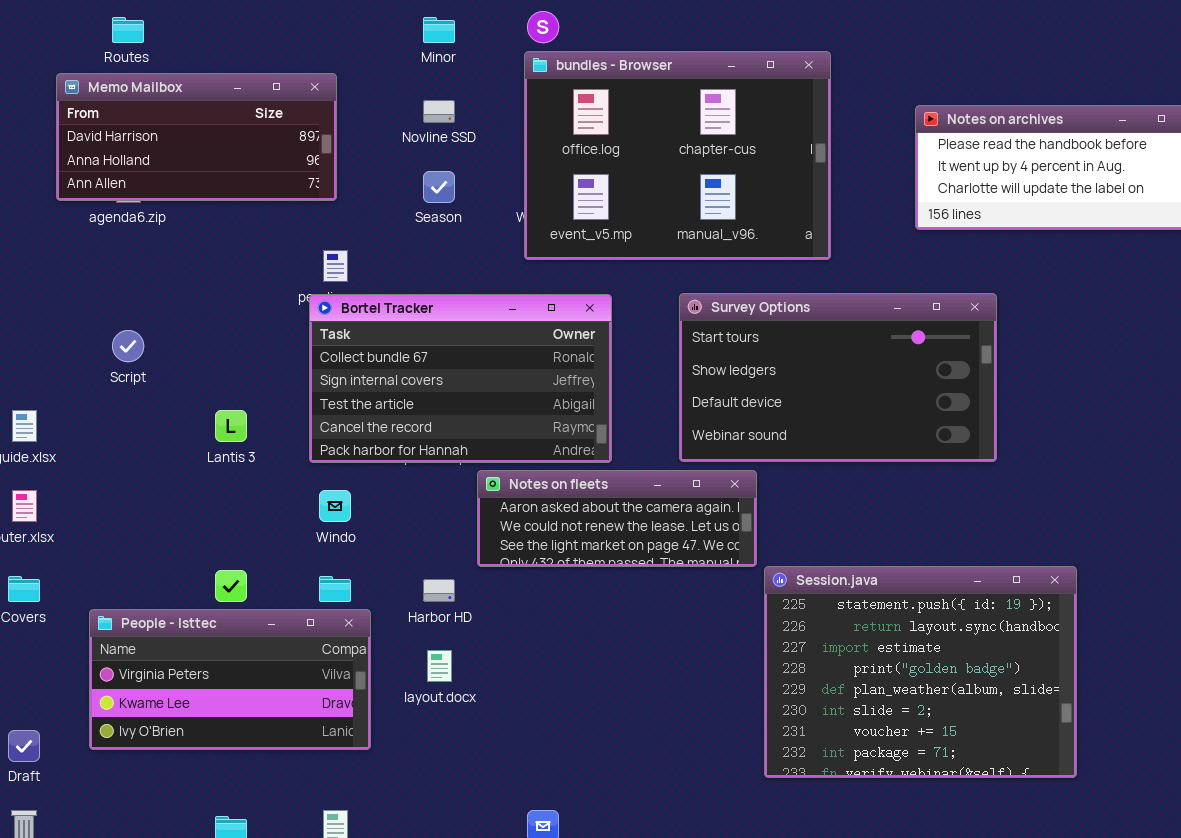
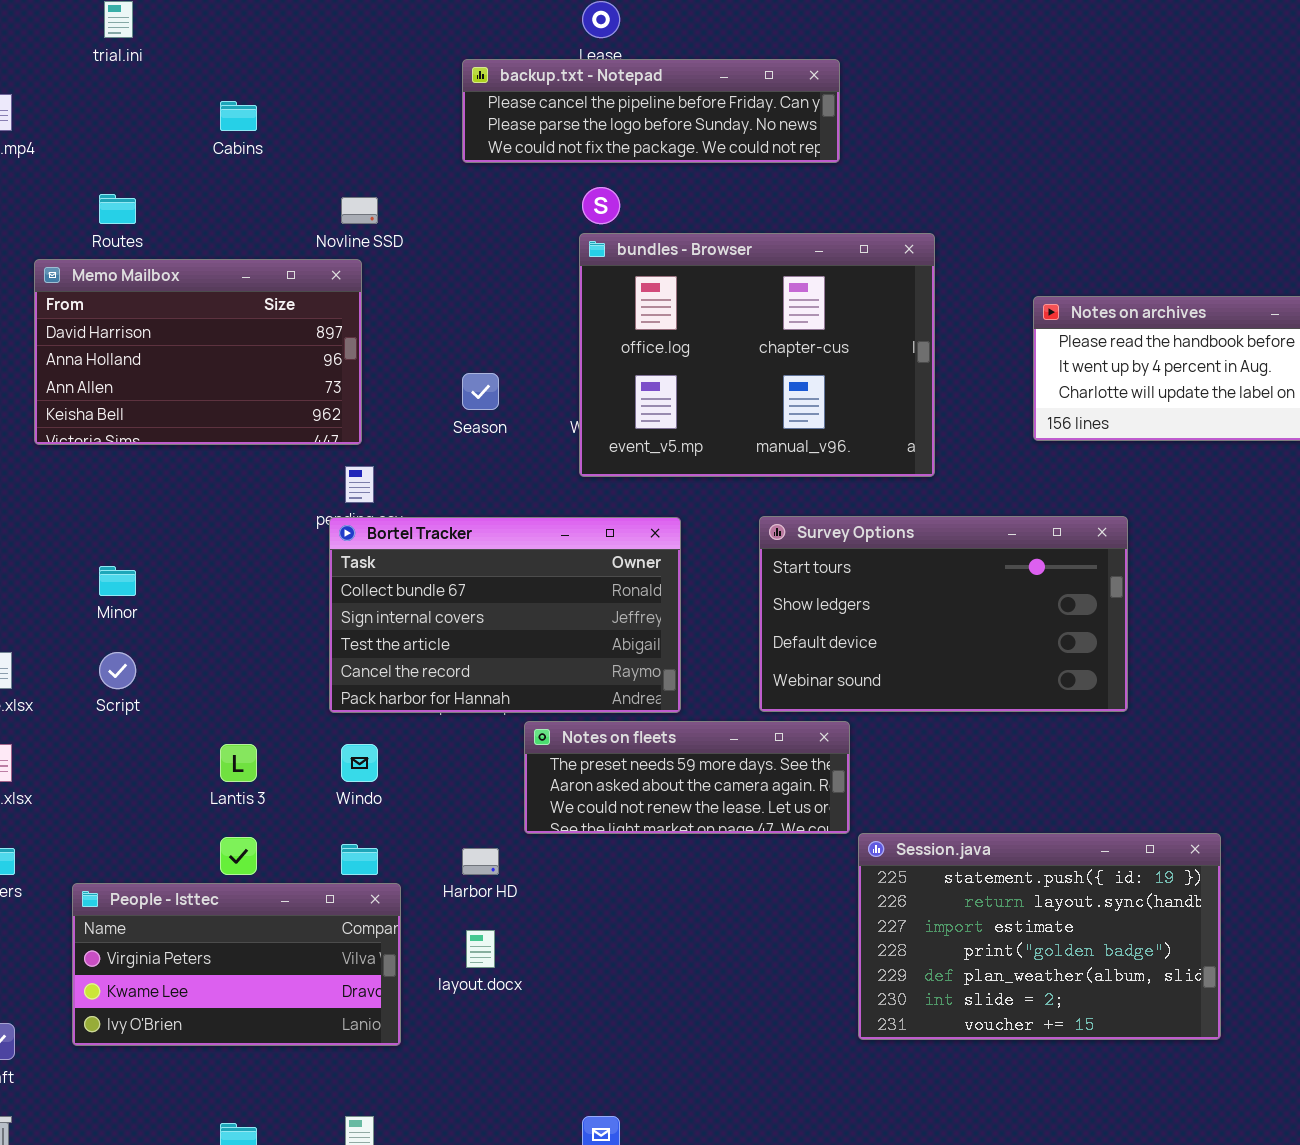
Minor: [423,17,455,43] -> [99,566,136,596], moved
Memo Mailbox: [56,73,337,201] -> [34,259,362,445], resized
Novline SSD: [423,100,455,123] -> [341,197,378,224], moved
Script: [112,330,144,362] -> [99,652,136,689], moved
Lantis 3: [215,410,247,442] -> [220,744,257,782], moved
Notes on fleets: [477,470,757,567] -> [524,721,850,834], scrolled up 1 row
Session.java: [764,566,1077,778] -> [858,833,1221,1040], resized

